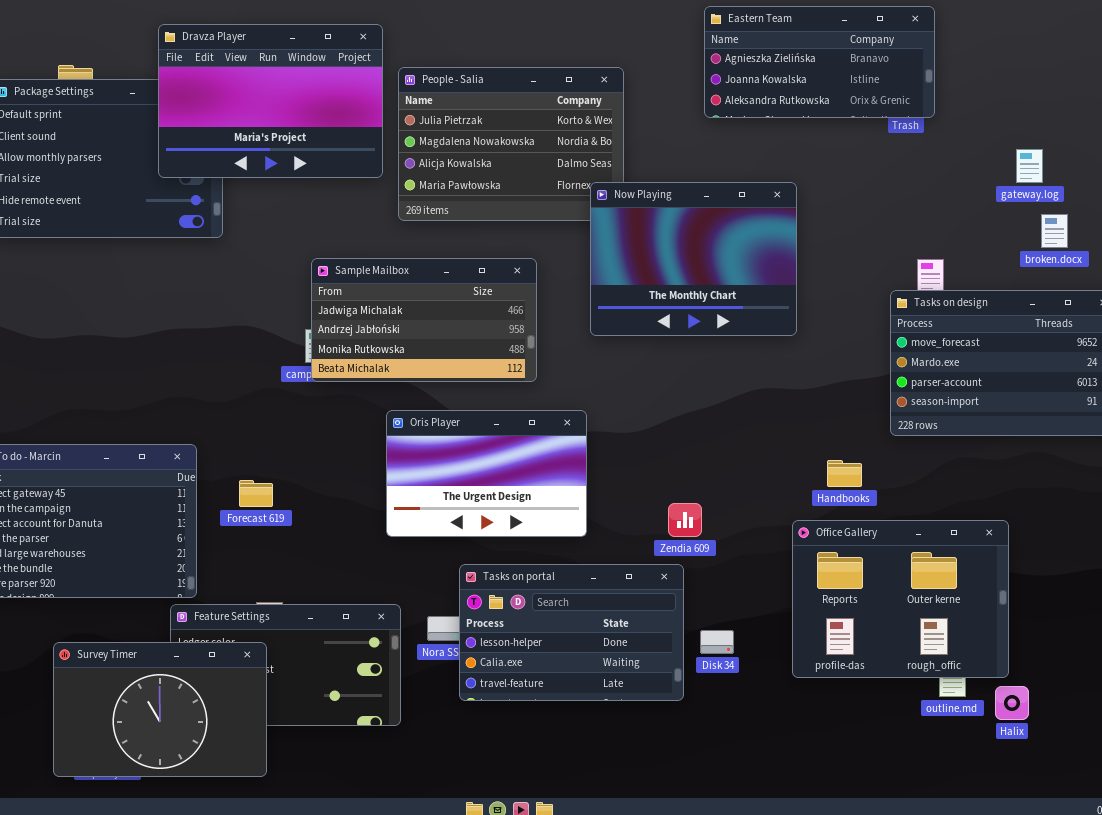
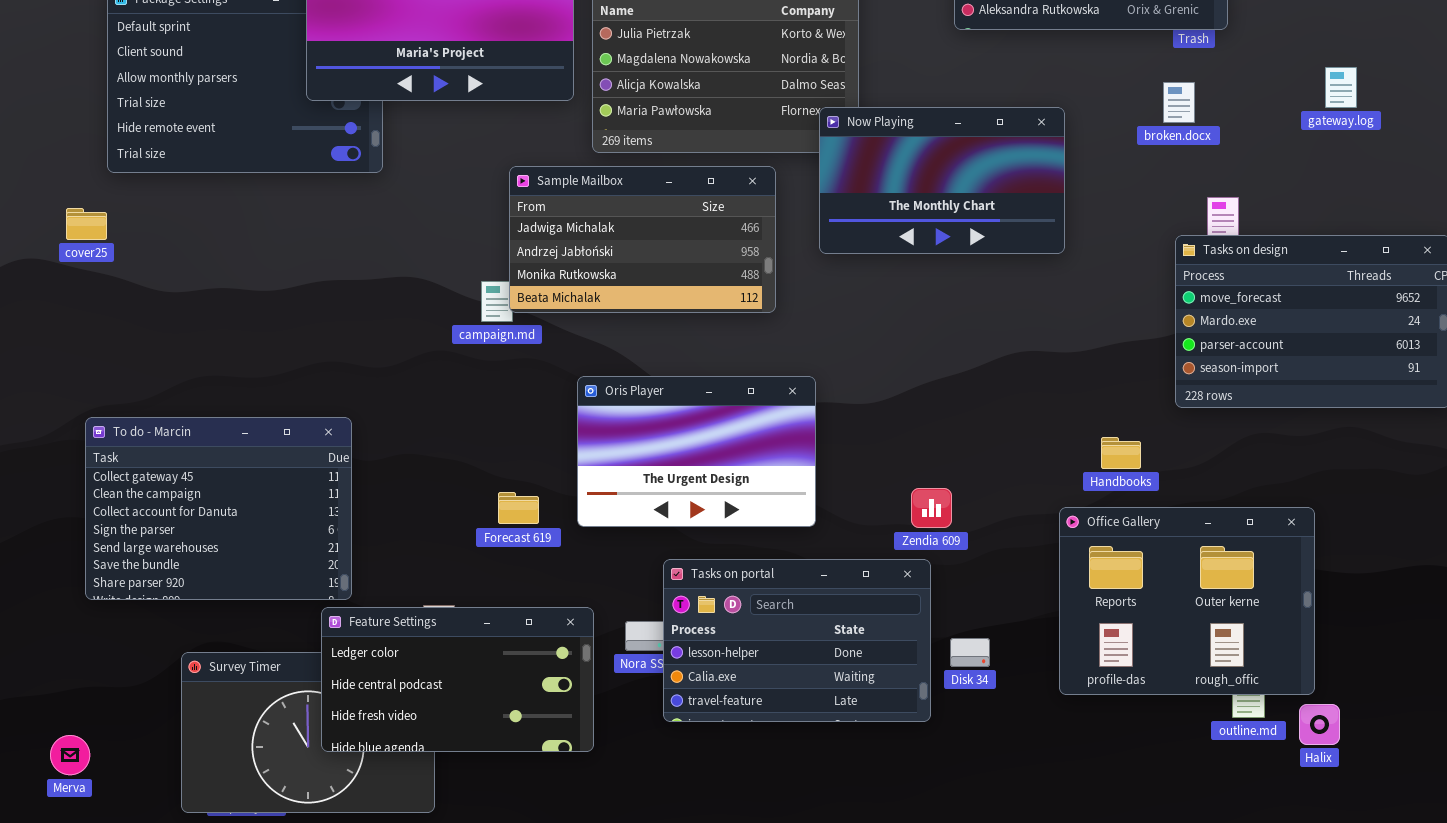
Now Playing: [590,182,797,336] -> [819,107,1065,254], resized
broken.docx: [1041,214,1068,248] -> [1163,82,1195,123], moved
Sample Mailbox: [311,258,537,382] -> [509,166,776,313], moved
Forecast 619: [239,480,273,507] -> [498,492,539,524], moved
Feature Settings: [170,604,401,726] -> [321,607,594,752], raised

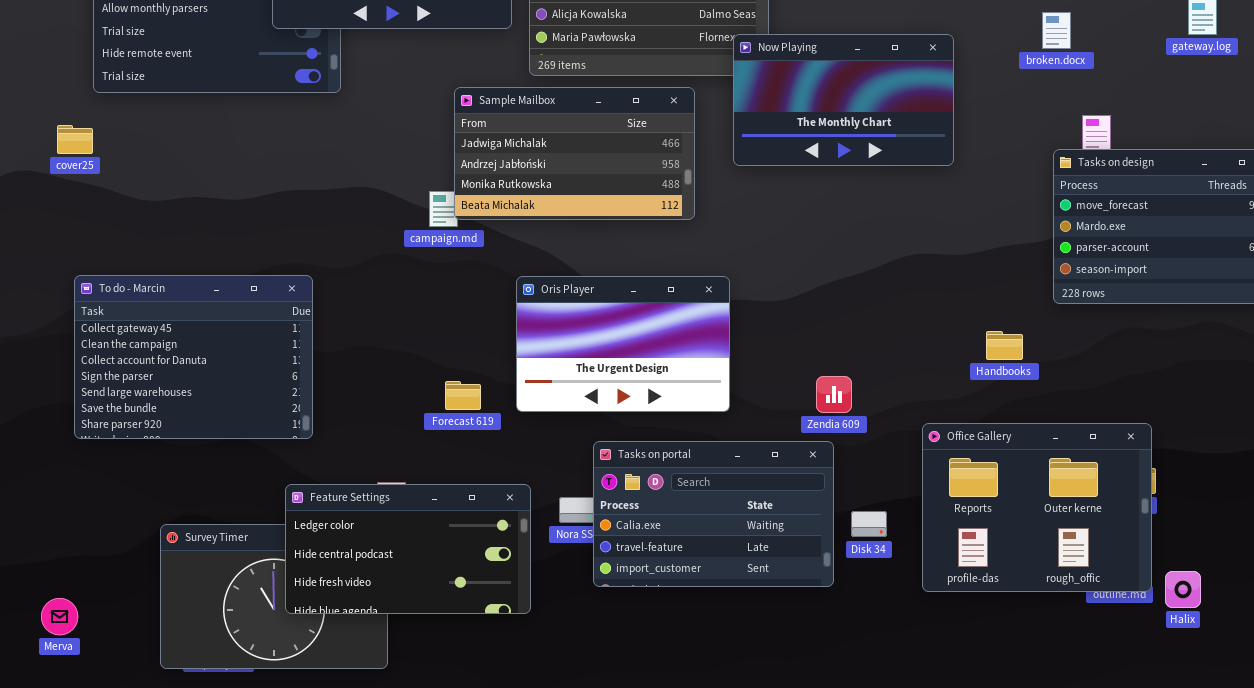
To do - Marcin: [85,417,352,600] -> [74,275,313,439], moved
Office Gallery: [1059,507,1315,695] -> [922,423,1152,592], moved
Tasks on portal: [663,559,931,722] -> [593,441,834,587], scrolled down 1 row

